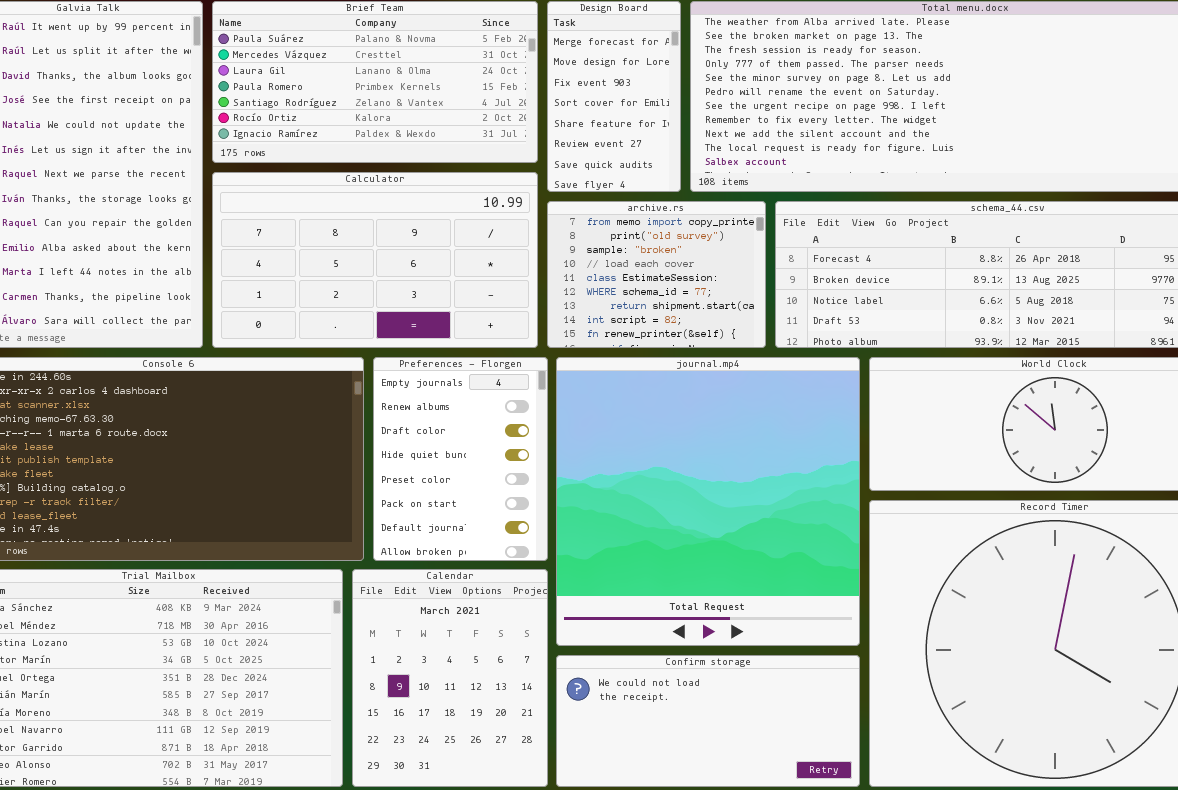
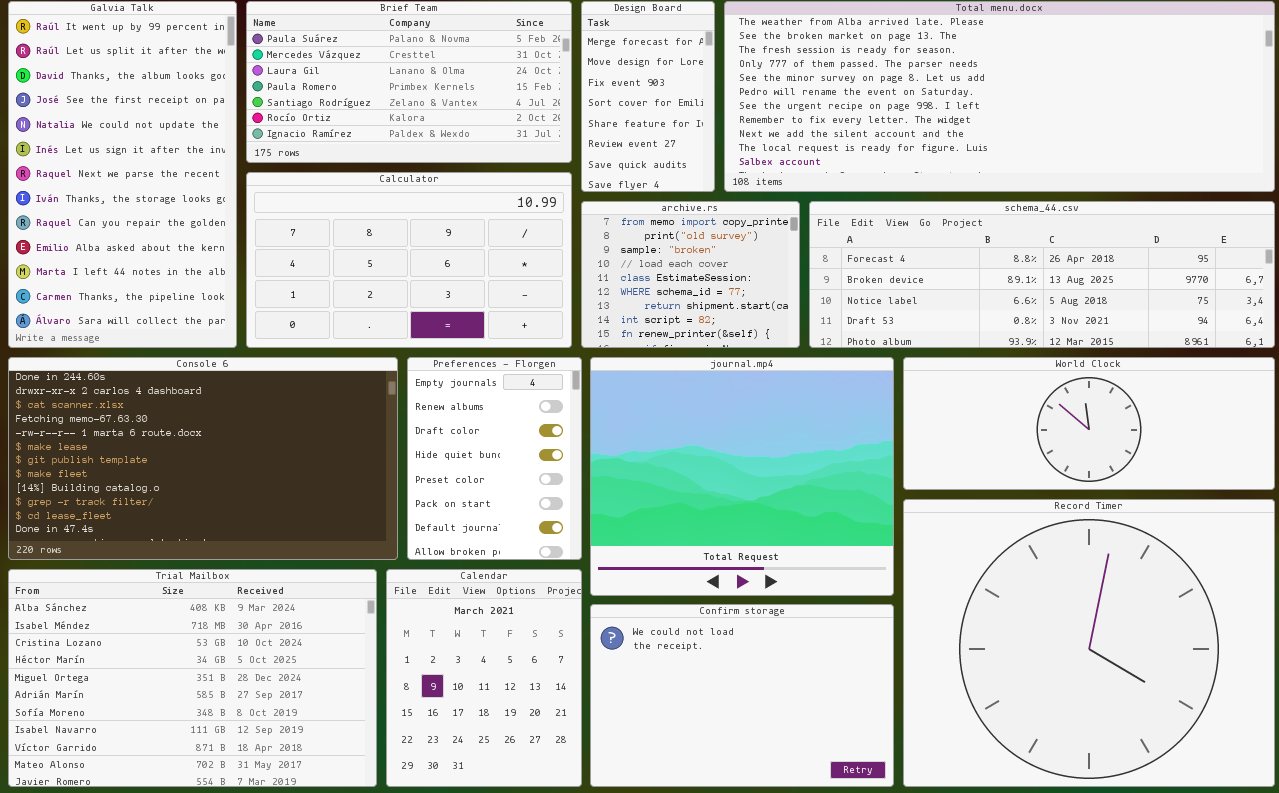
journal.mp4: [556,357,860,646] -> [590,357,894,596], resized
Confirm storage: [556,655,860,787] -> [590,604,894,787], resized

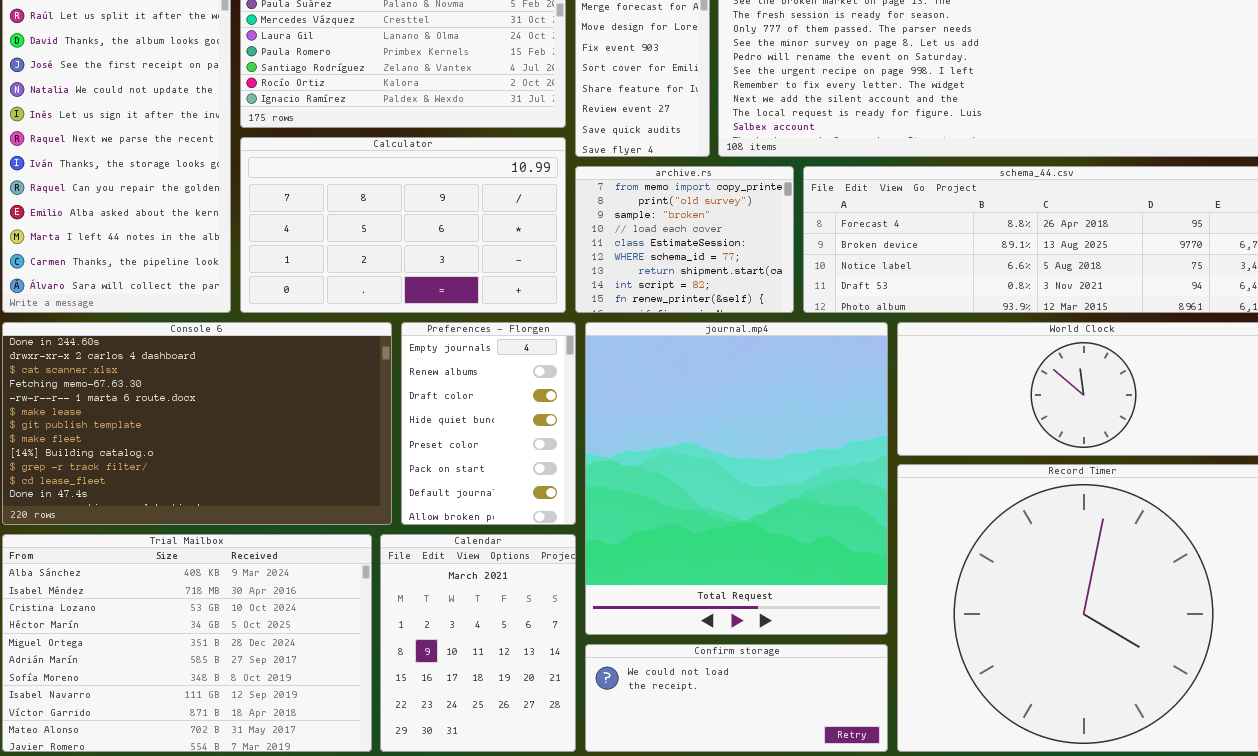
journal.mp4: [590,357,894,596] -> [585,322,888,635], resized
Confirm storage: [590,604,894,787] -> [585,644,888,752], resized

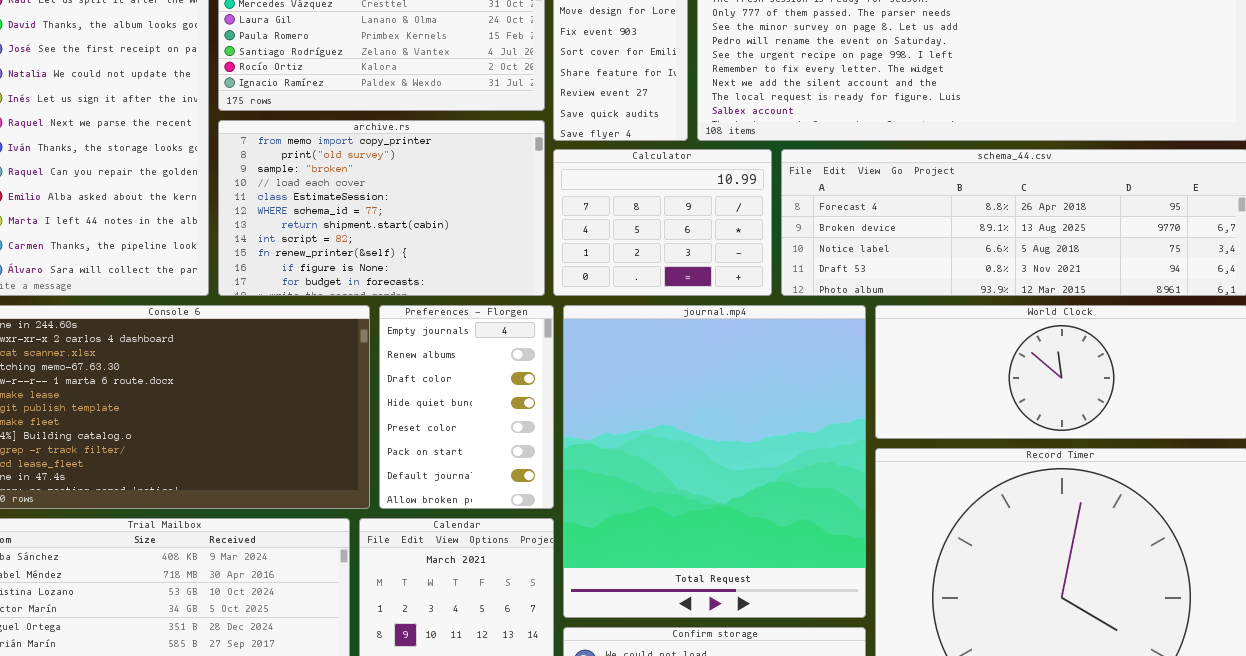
Calculator: [240,137,566,313] -> [553,149,772,296], moved, resized
archive.rs: [575,166,794,313] -> [218,120,545,296], moved, resized

